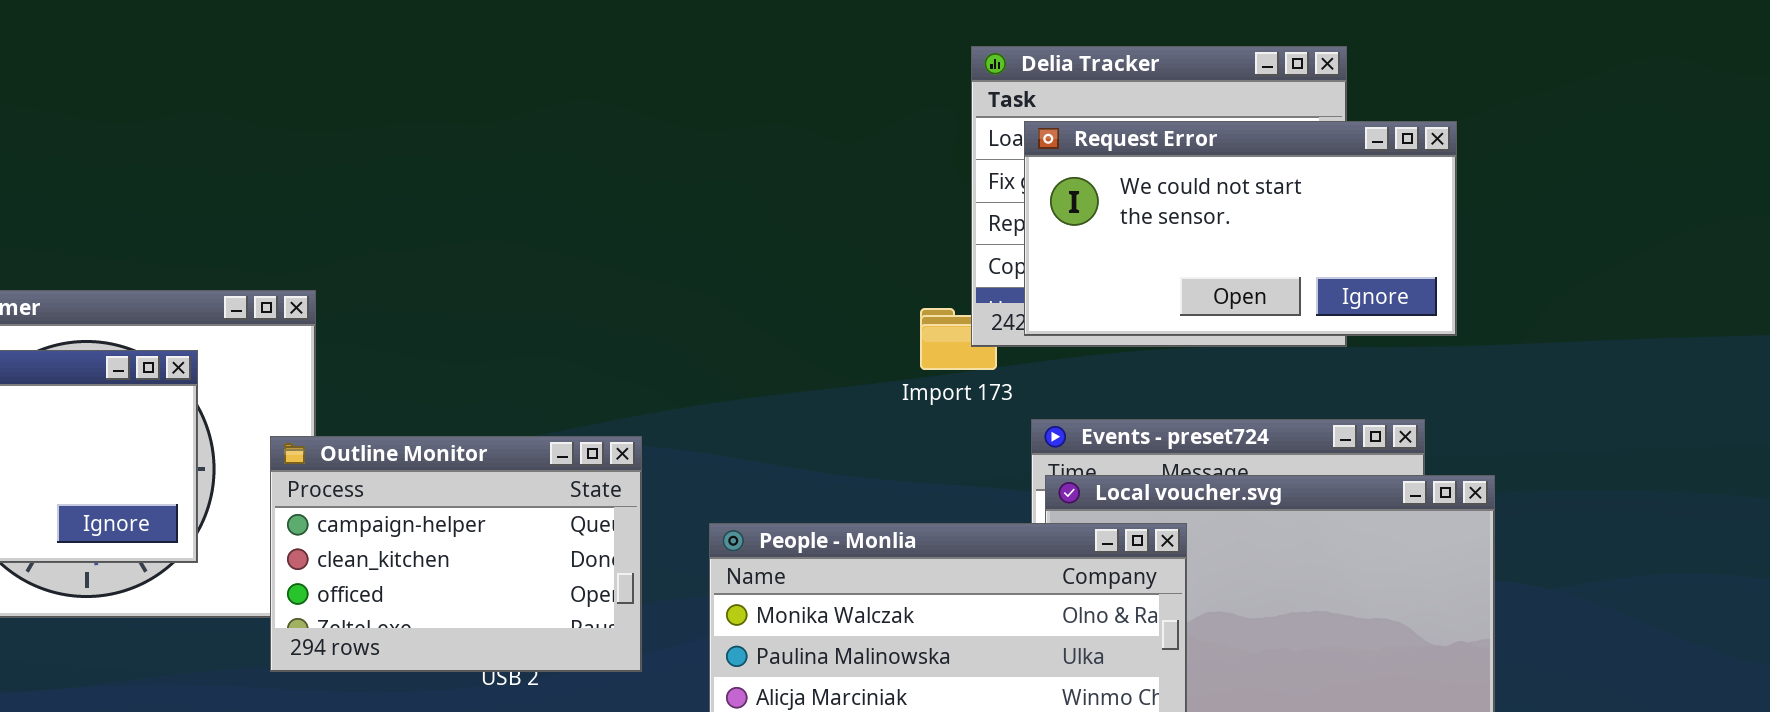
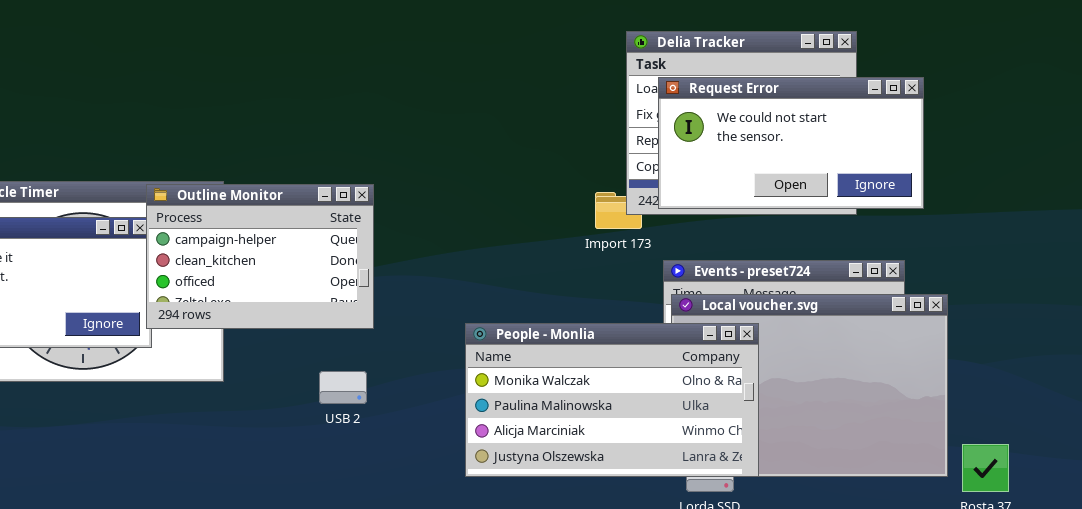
Outline Monitor: [270,436,642,672] -> [146,184,374,329], moved

